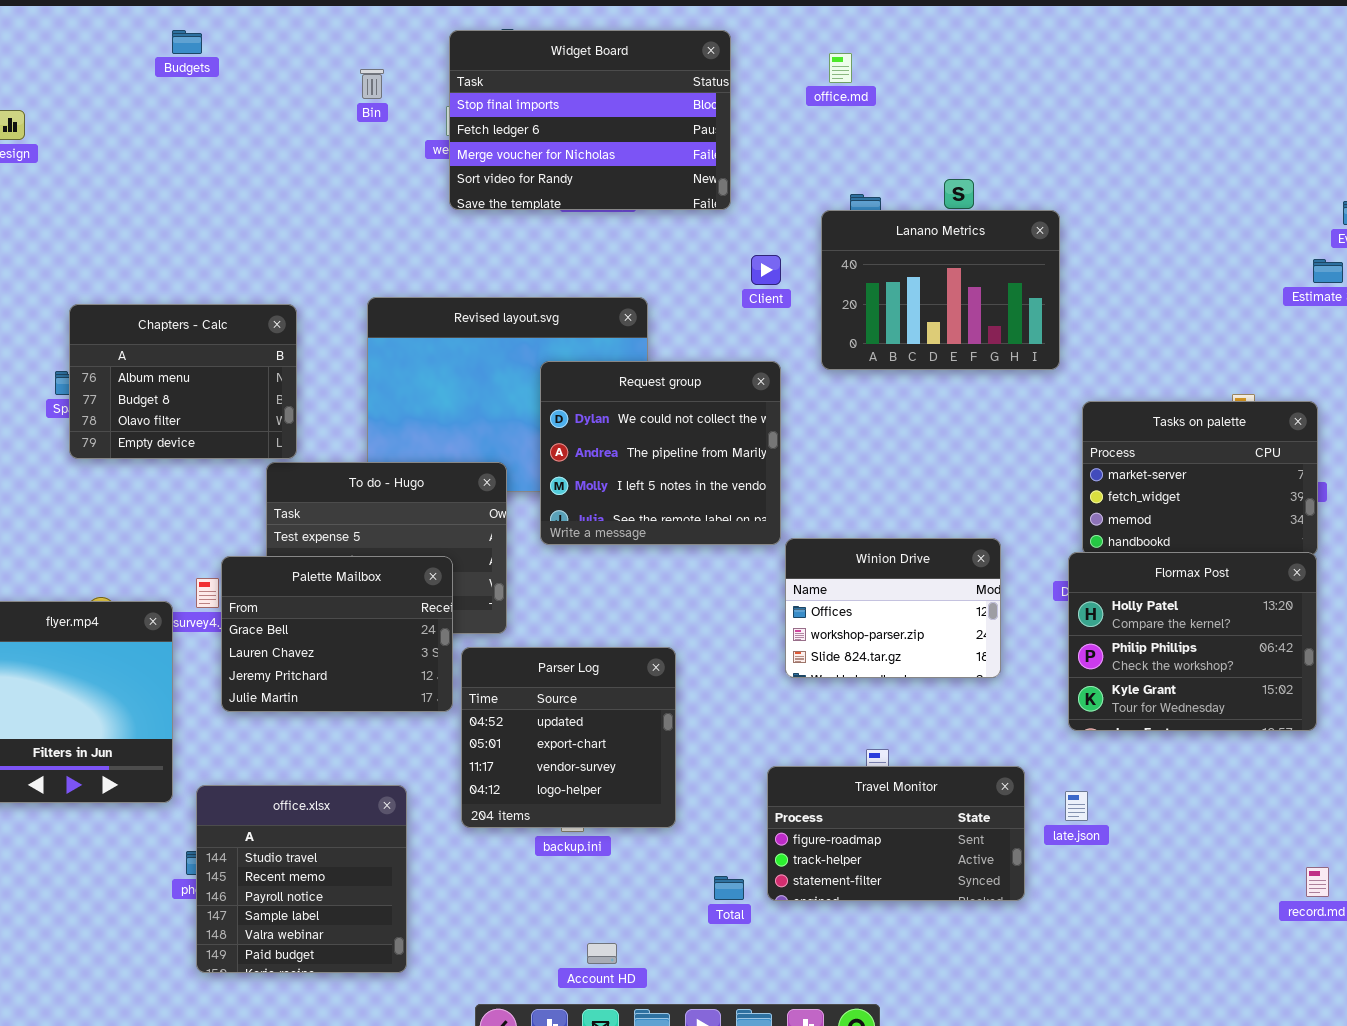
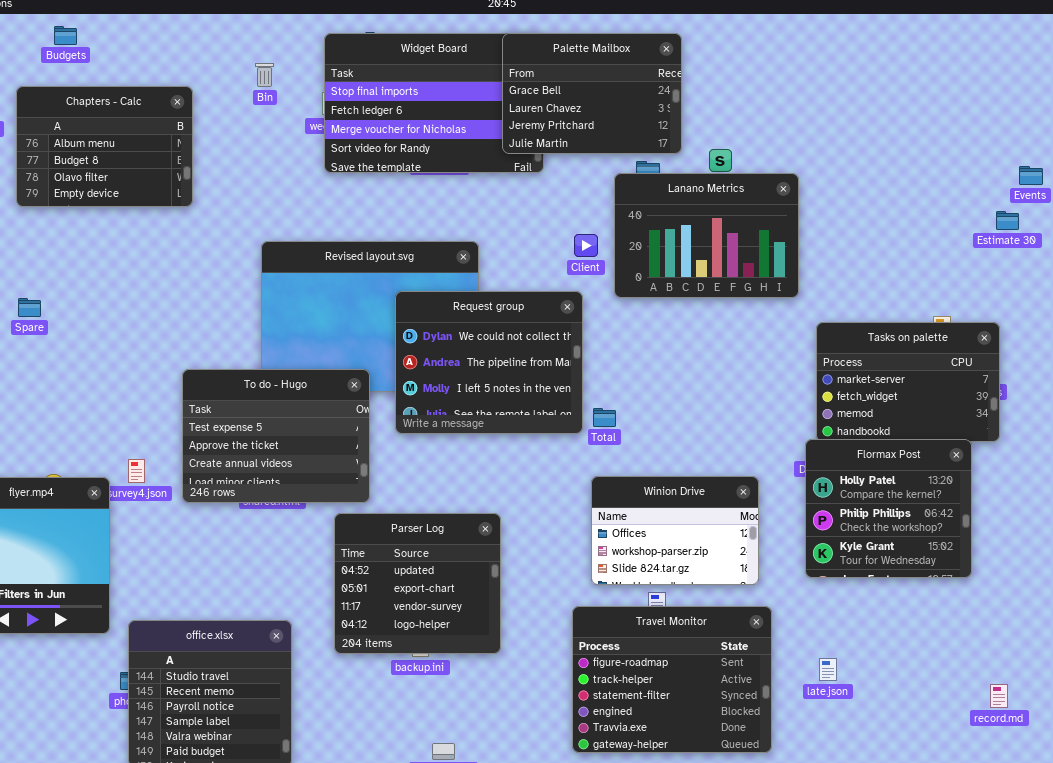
Budgets: [172,30,202,54] -> [54,26,77,45], moved
Client: [751,255,781,285] -> [574,234,598,257], moved
Chapters - Calc: [69,304,297,459] -> [16,86,193,207], moved
Winion Drive: [785,538,1001,678] -> [591,476,759,585], moved
Flormax Post: [1068,552,1317,731] -> [805,439,972,578], resized
Palette Mailbox: [221,556,453,712] -> [502,33,682,154], moved
Travel Monitor: [767,766,1025,901] -> [572,606,772,753], resized
late.json: [1065,791,1088,821] -> [819,658,837,681], moved
Total: [714,876,744,900] -> [593,408,616,427], moved

